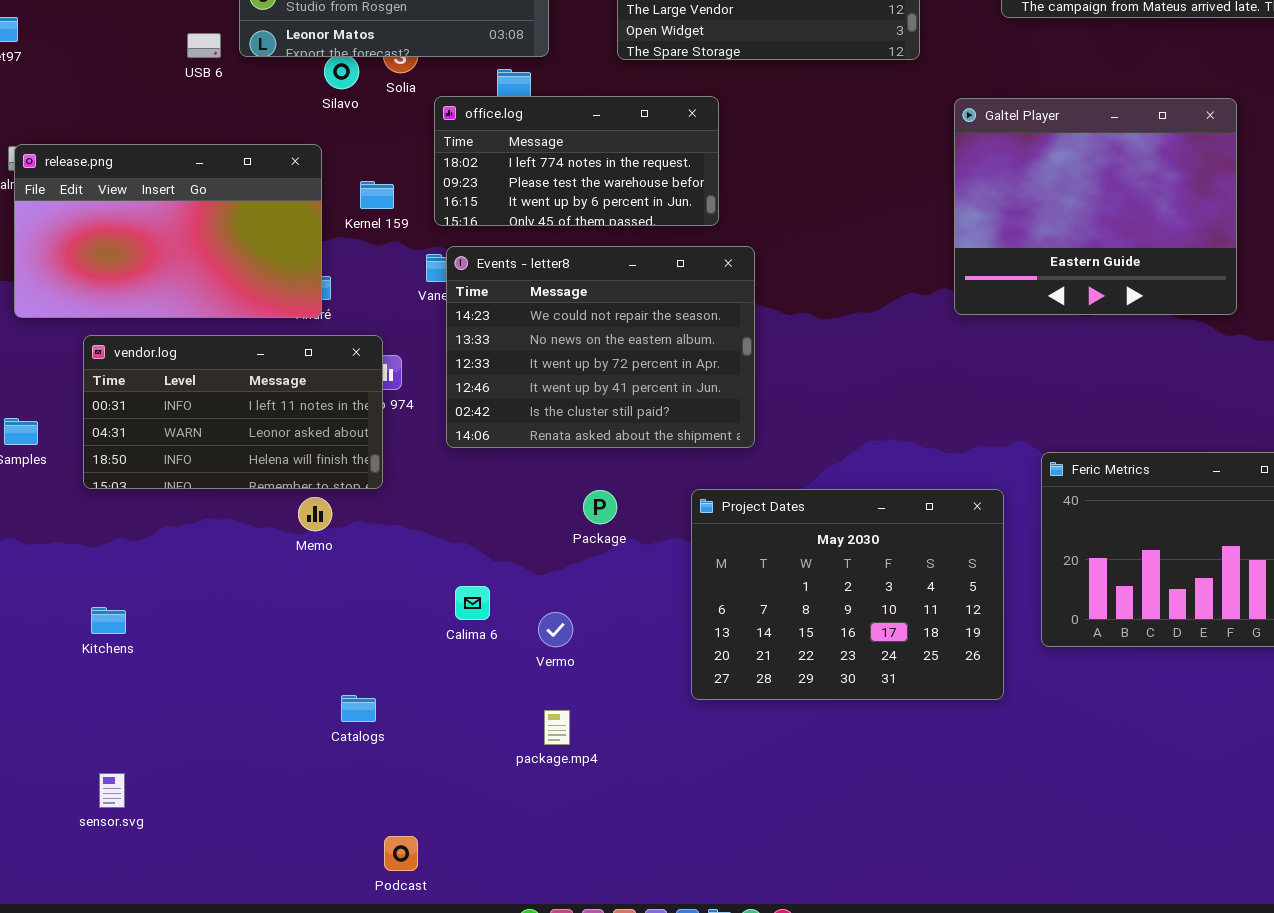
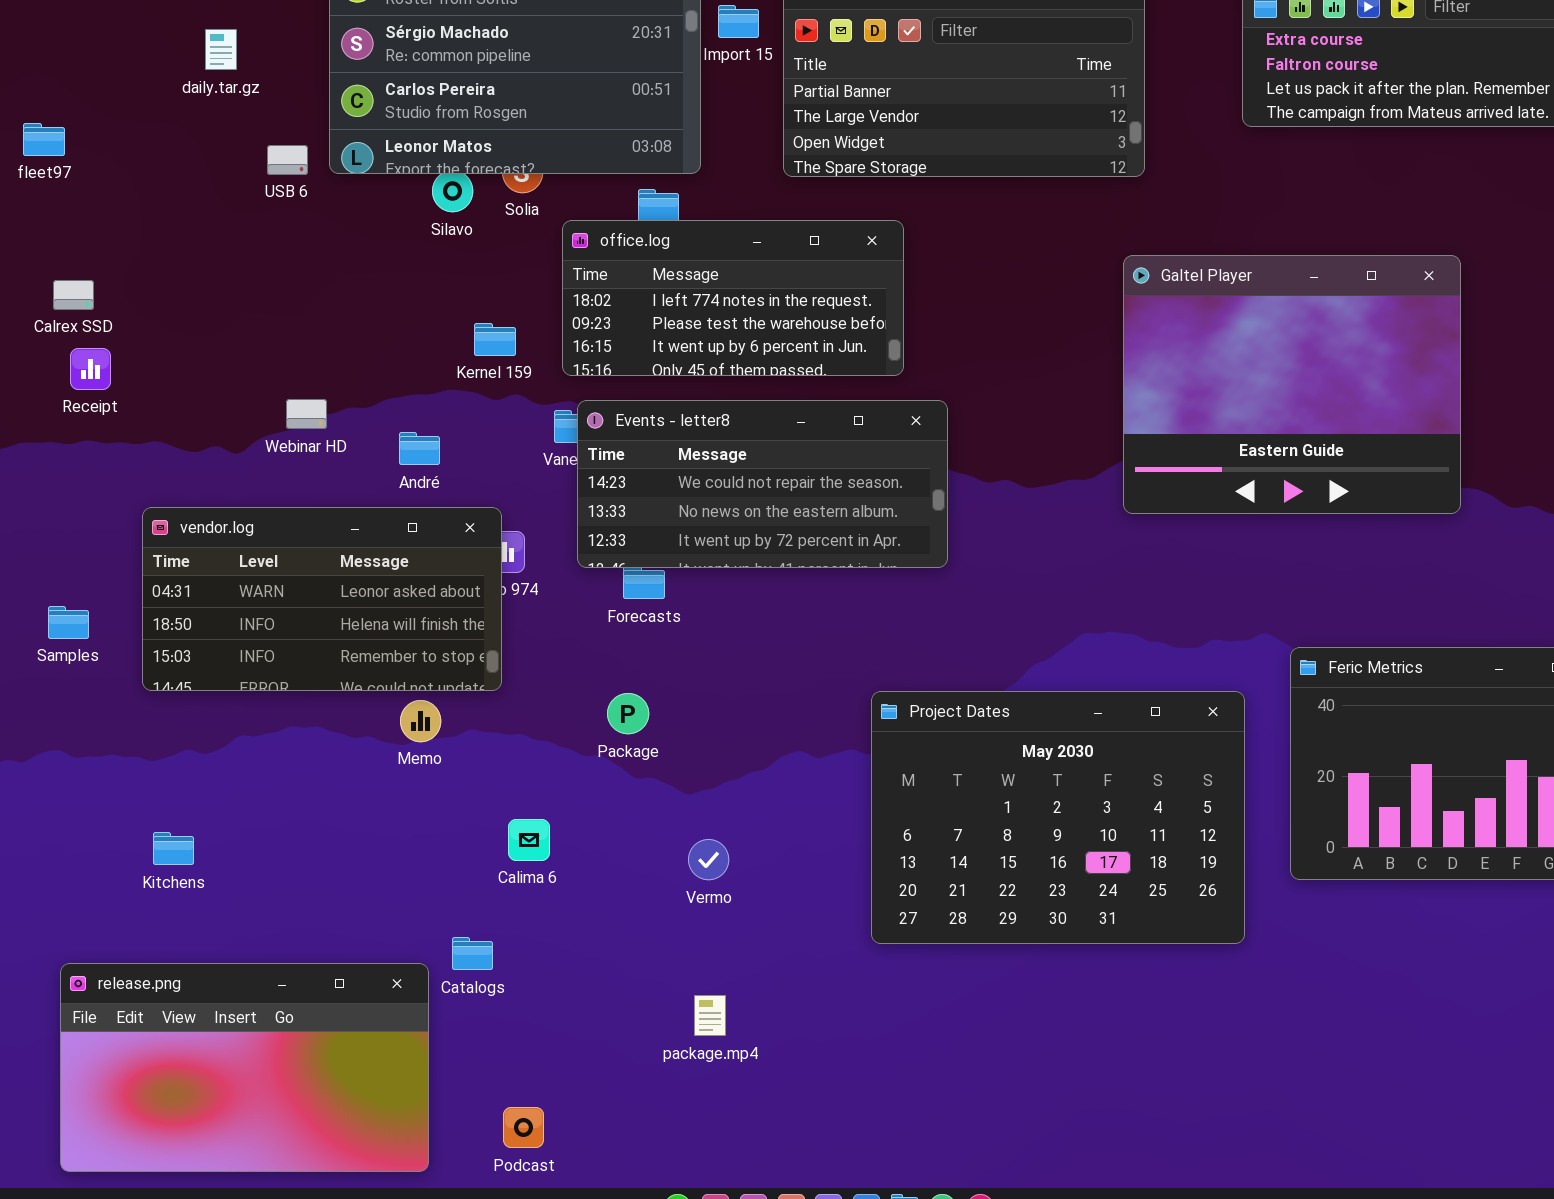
Galtel Player: [954,98,1237,315] -> [1123,255,1461,514], moved
release.png: [14,144,322,318] -> [60,963,429,1172], moved
Events - letter8: [446,246,755,448] -> [577,400,948,568], resized
vendor.log: [83,335,383,489] -> [142,507,502,691], scrolled down 1 row
Package: [583,490,617,524] -> [607,693,649,734], moved
Calima 6: [455,586,490,620] -> [508,819,550,861], moved
package.mp4: [544,710,570,745] -> [694,995,726,1036], moved

